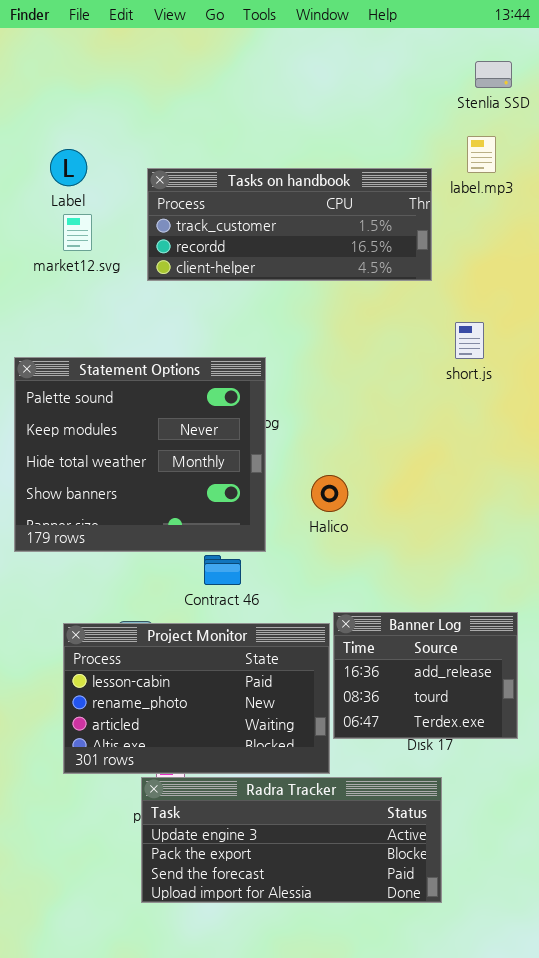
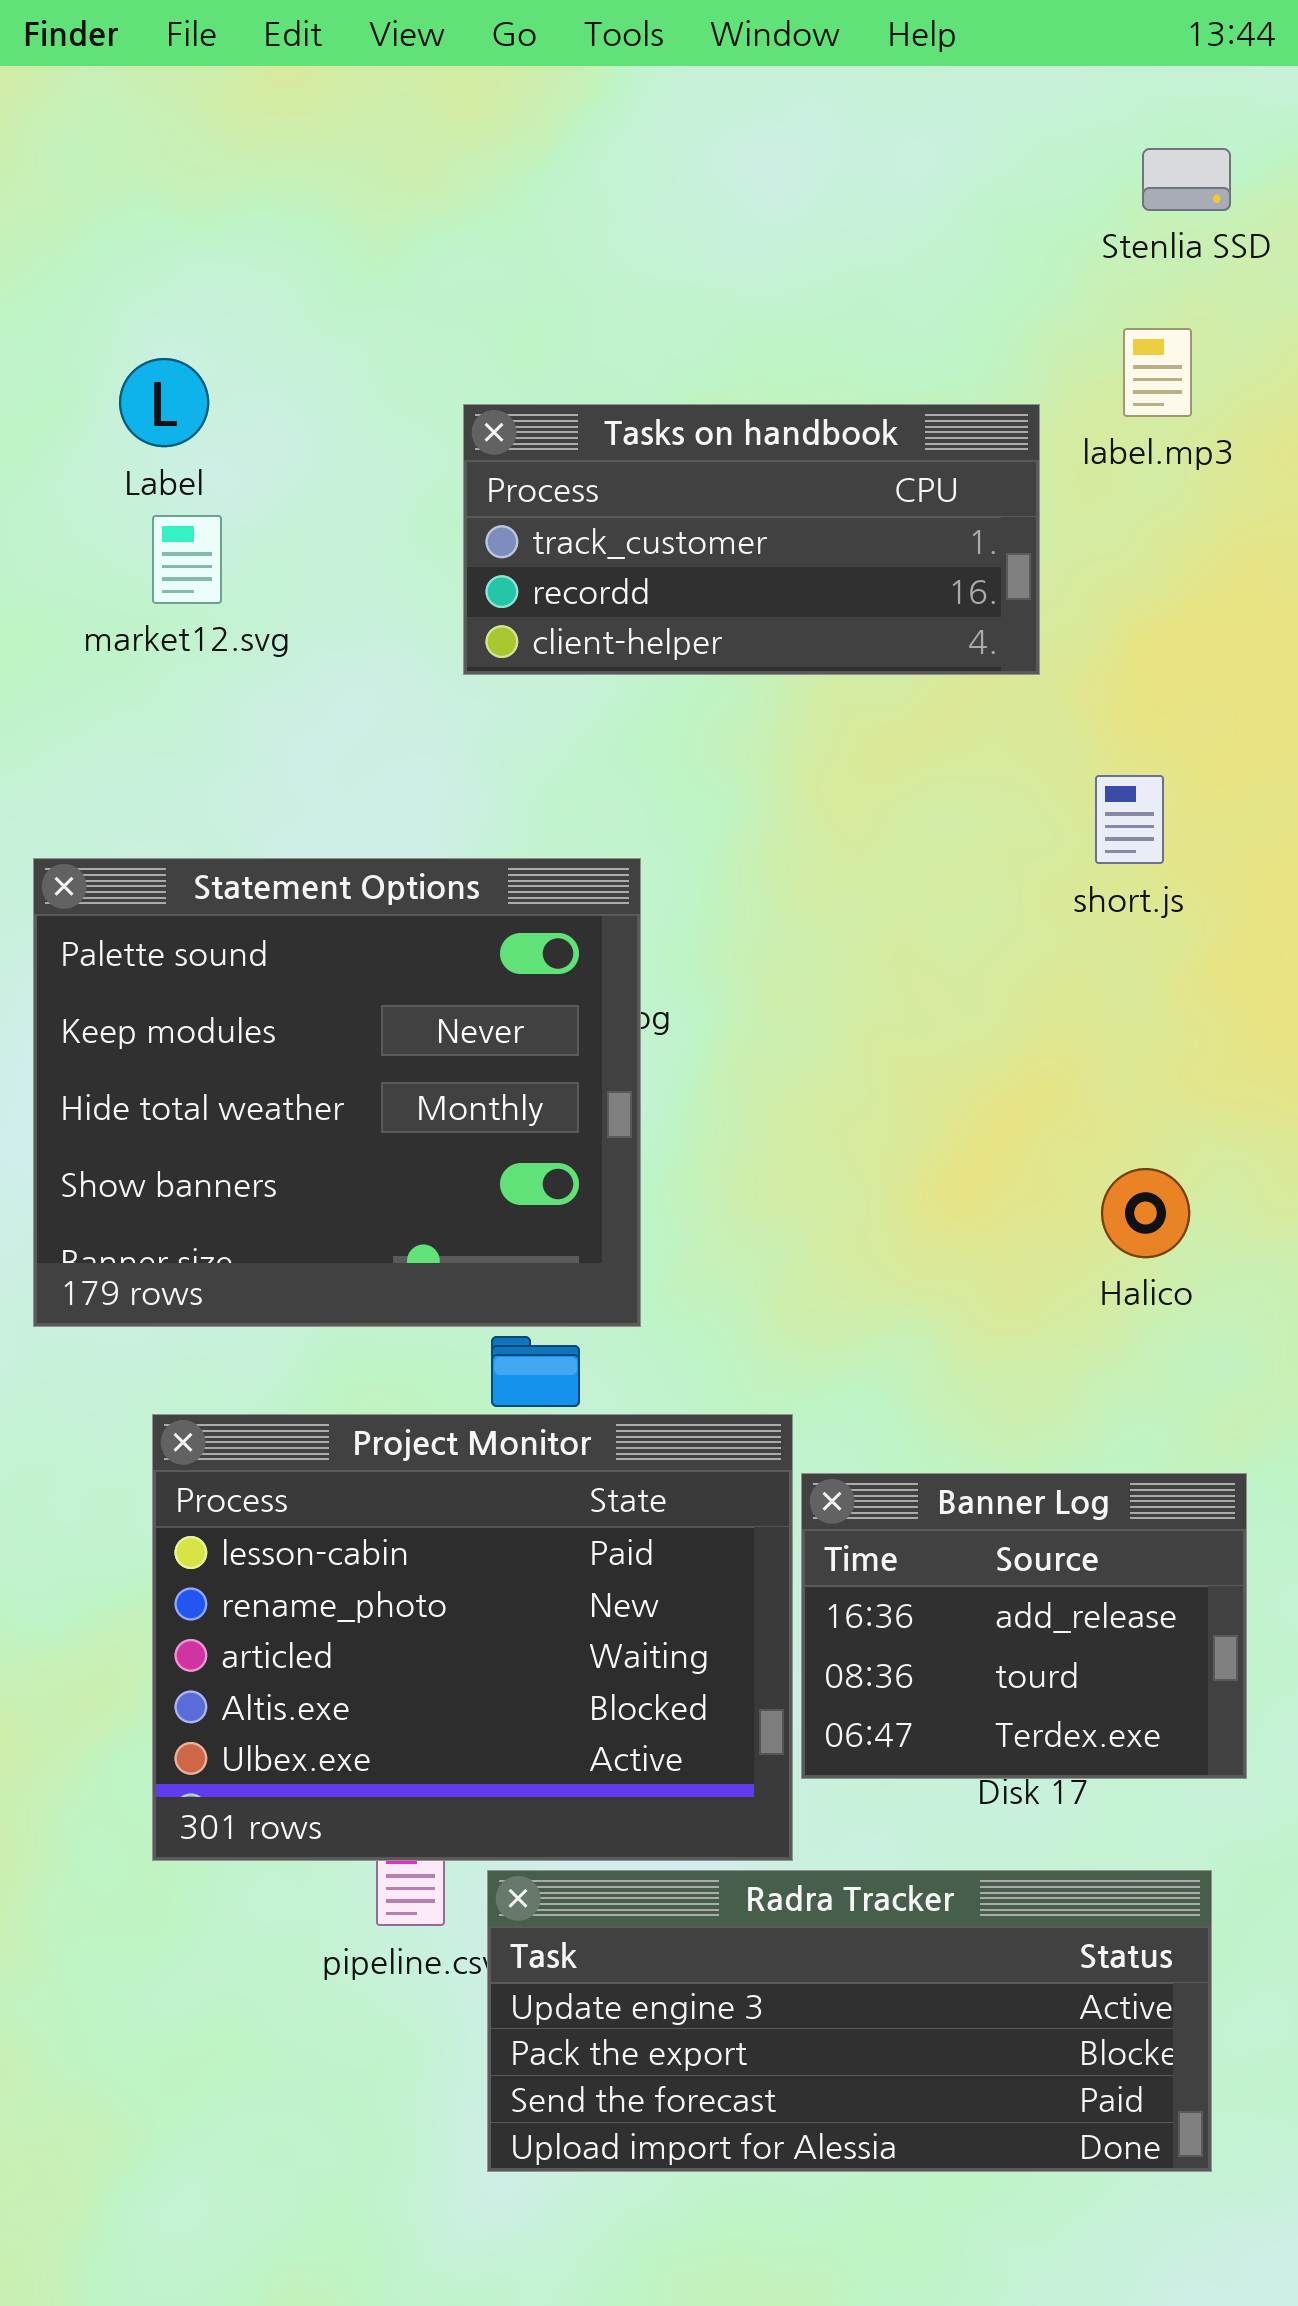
Tasks on handbook: [147,168,432,281] -> [463,404,1040,675], resized
Halico: [311,475,348,512] -> [1101,1168,1190,1258], moved
Project Monitor: [63,623,330,774] -> [152,1414,793,1861], resized
Radra Tracker: [141,777,442,903] -> [487,1870,1212,2172], moved

